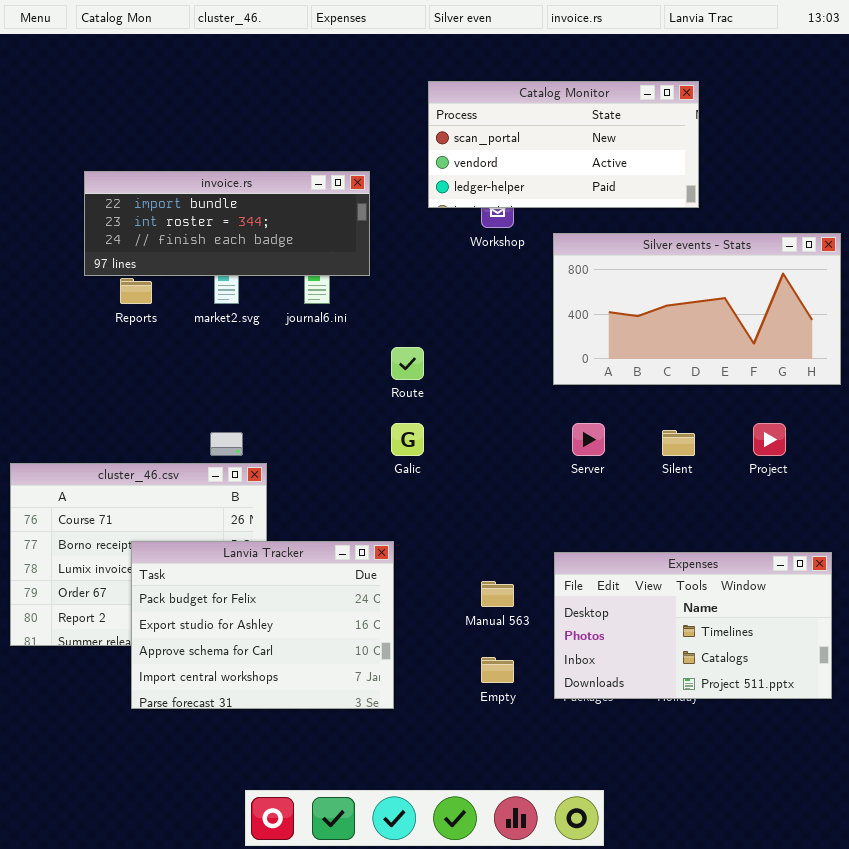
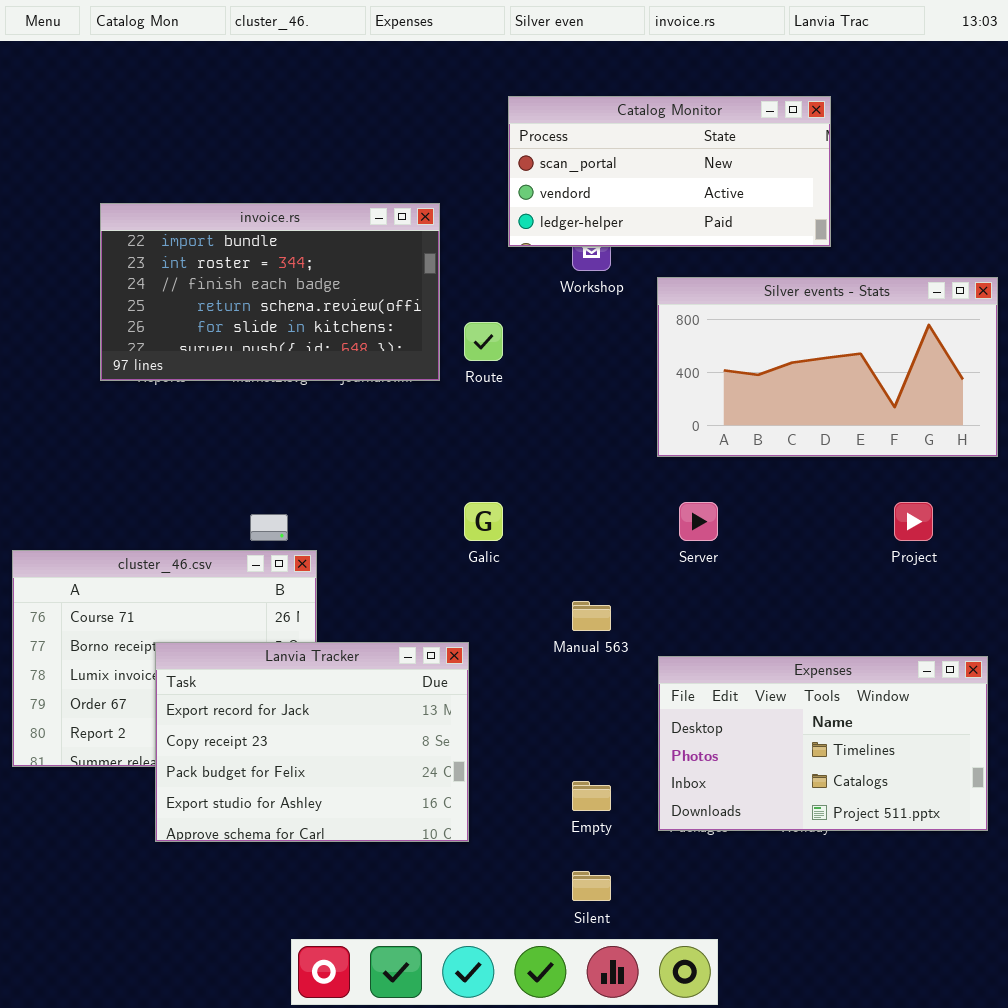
invoice.rs: [84,171,370,276] -> [100,203,440,381], resized
Route: [391,347,424,380] -> [464,322,503,361], moved
Silent: [662,430,695,456] -> [572,871,611,901], moved
Lanvia Tracker: [131,541,394,709] -> [155,642,469,842], scrolled up 2 rows
Manual 563: [481,581,514,607] -> [572,601,611,631], moved

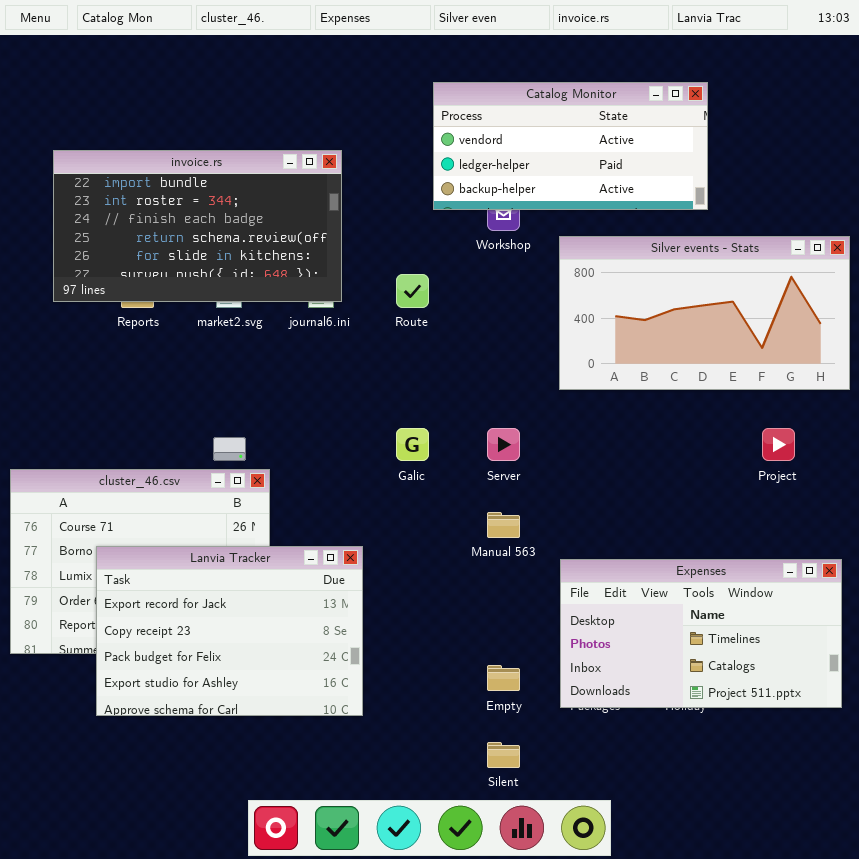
Catalog Monitor: [508,96,831,247] -> [433,82,708,210], scrolled down 1 row
invoice.rs: [100,203,440,381] -> [53,150,342,302], moved
Server: [679,502,718,541] -> [487,428,520,461], moved
Lanvia Tracker: [155,642,469,842] -> [96,546,363,716], moved

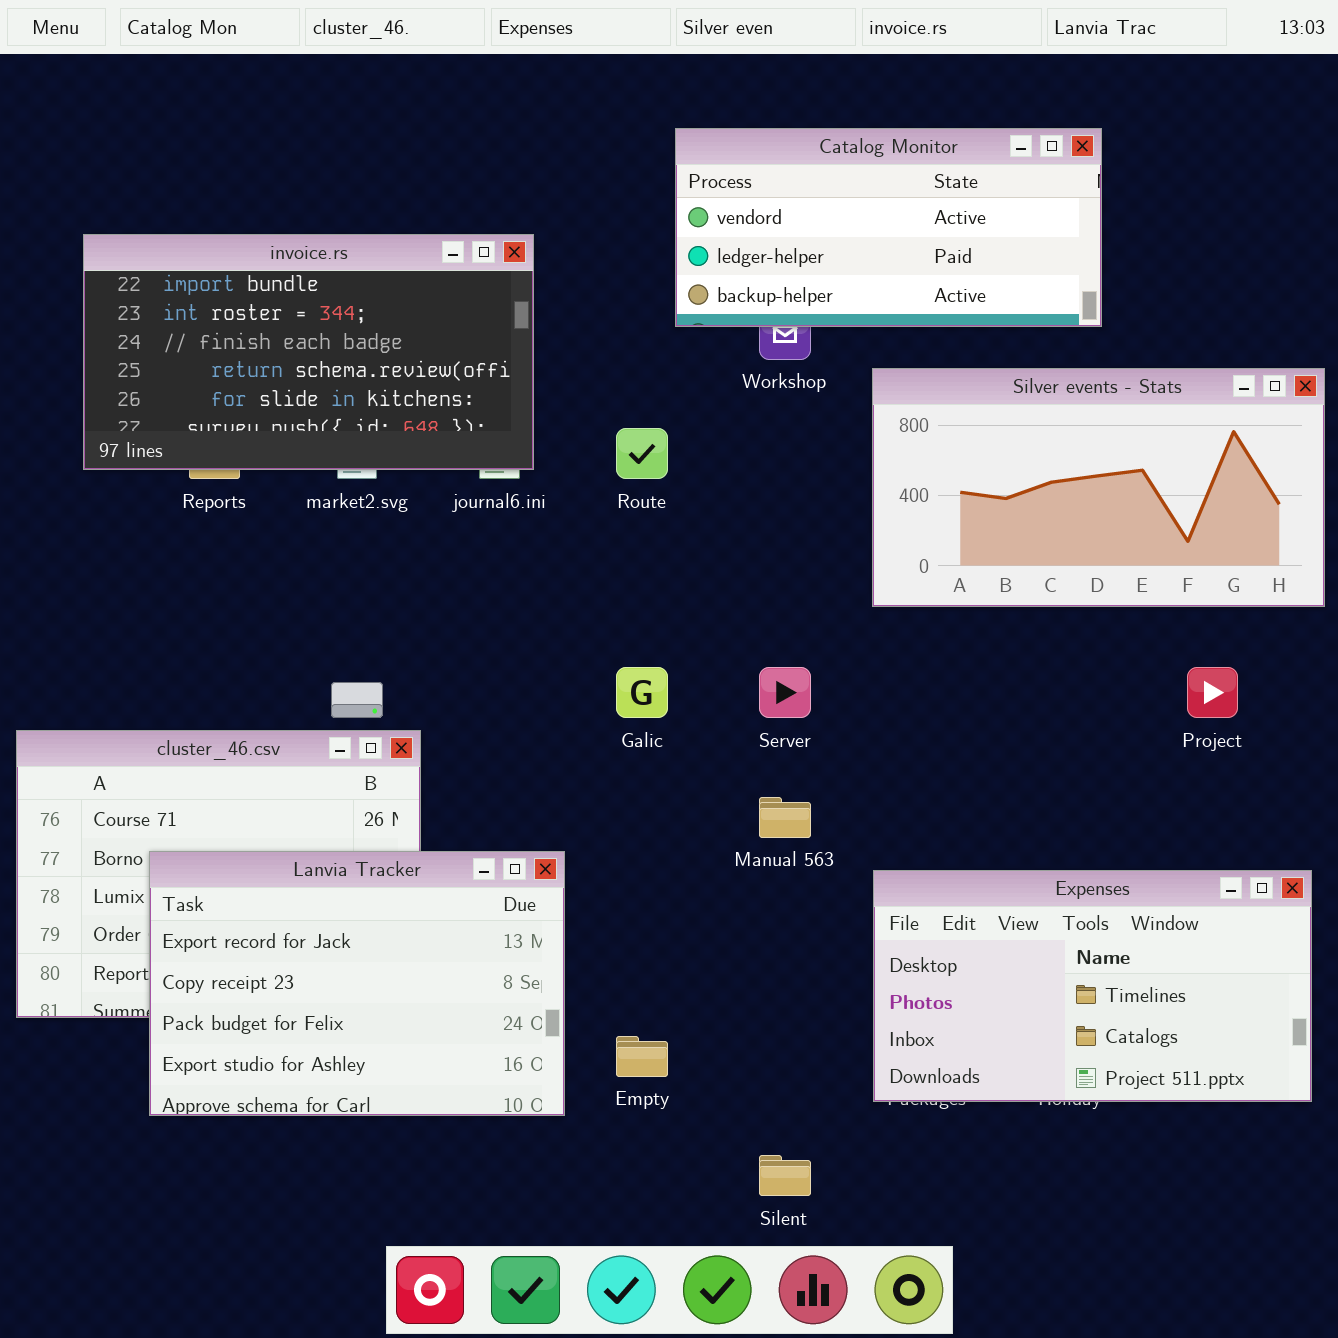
Empty: [487,665,520,691] -> [616,1036,668,1077], moved

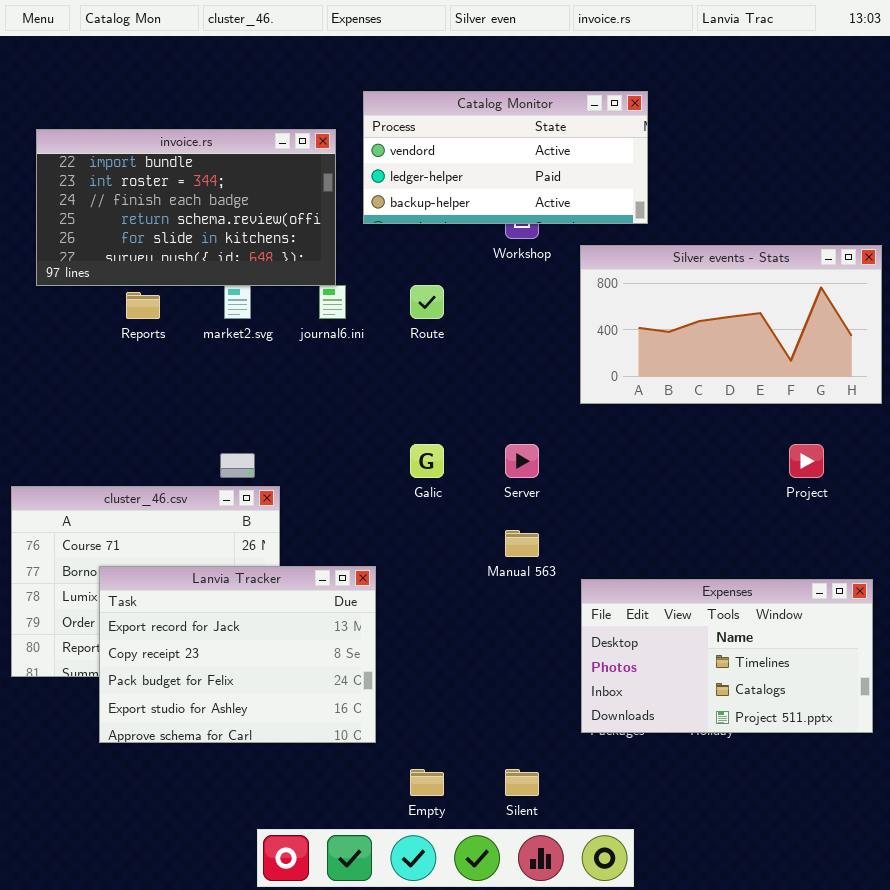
Catalog Monitor: [675,128,1102,327] -> [363,91,648,224], moved
invoice.rs: [83,234,534,470] -> [36,129,336,286], moved
Empty: [616,1036,668,1077] -> [410,769,444,796], moved

